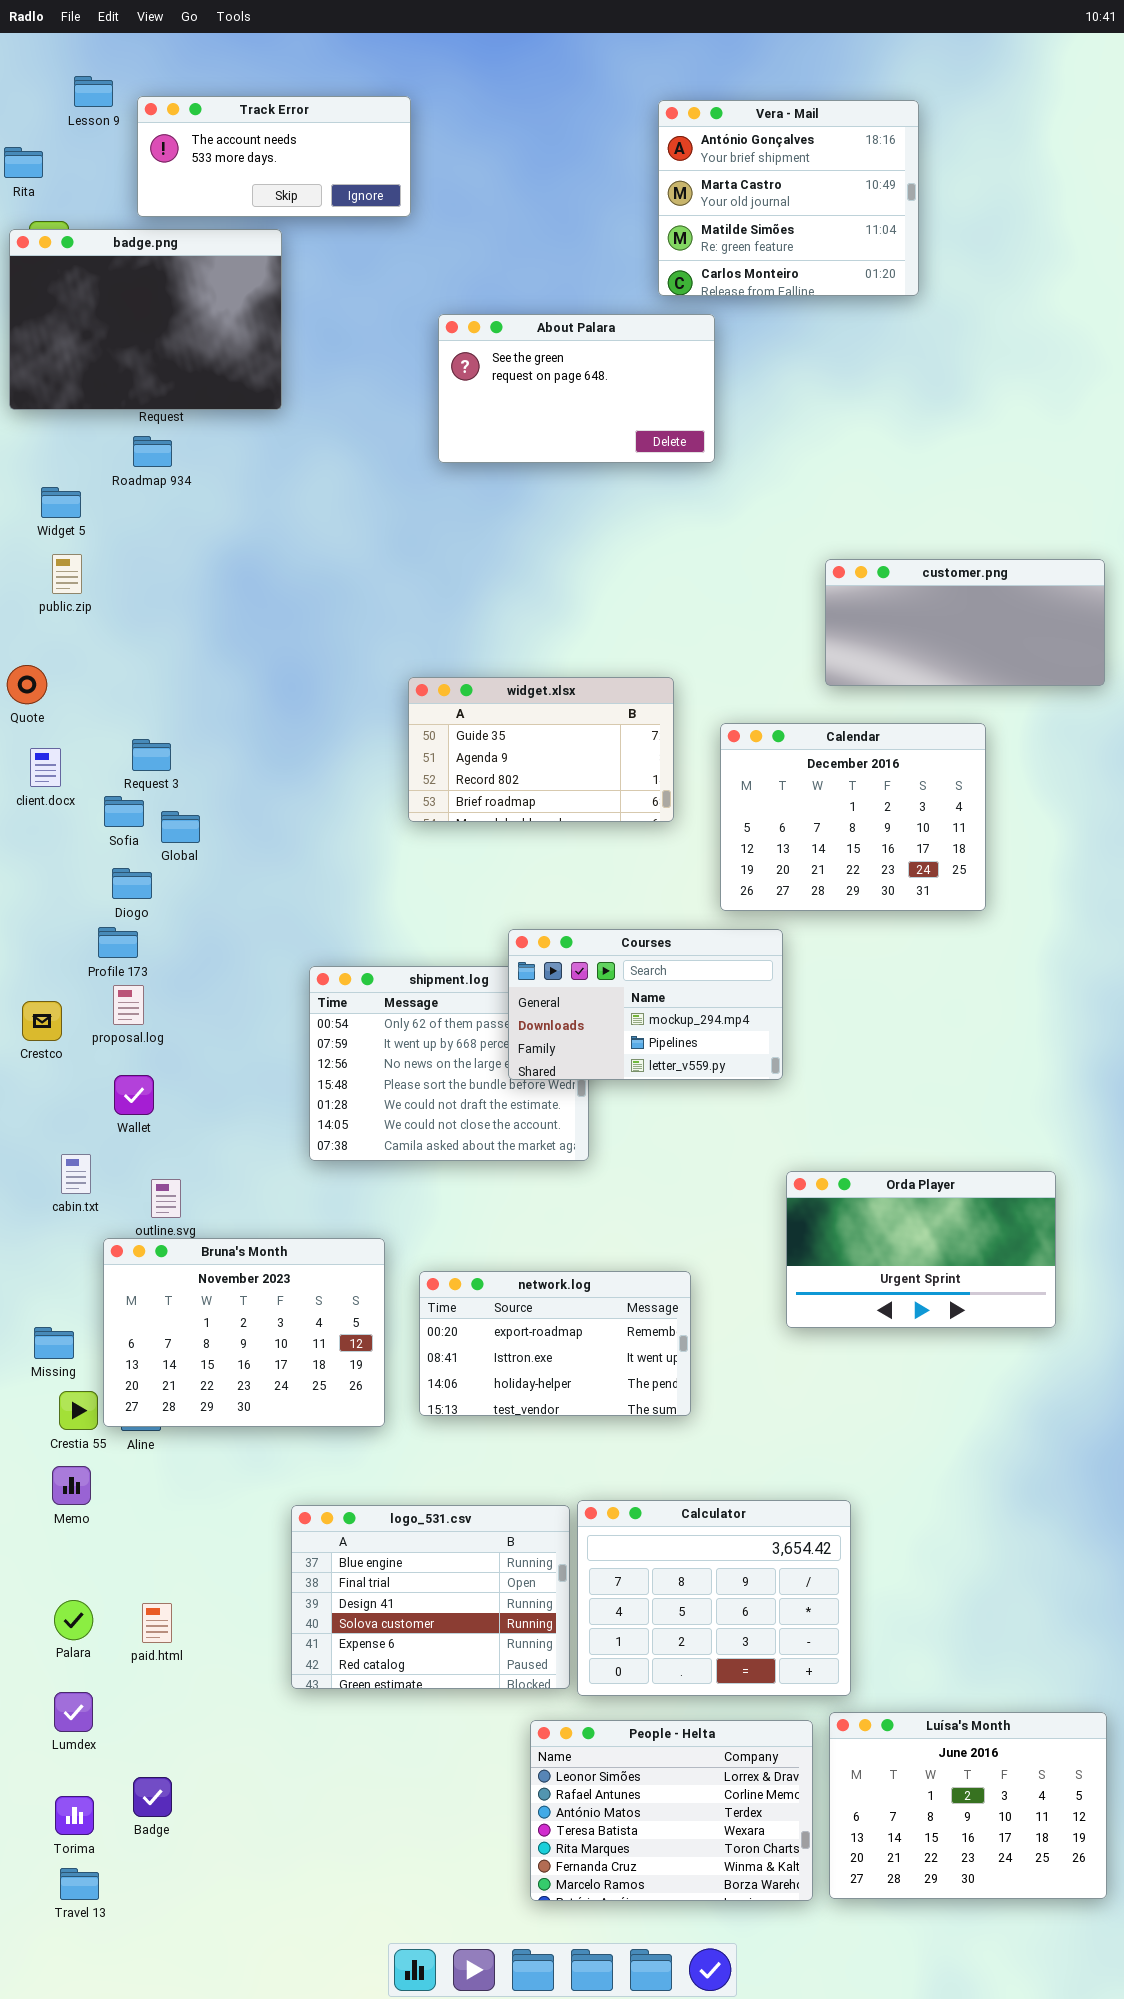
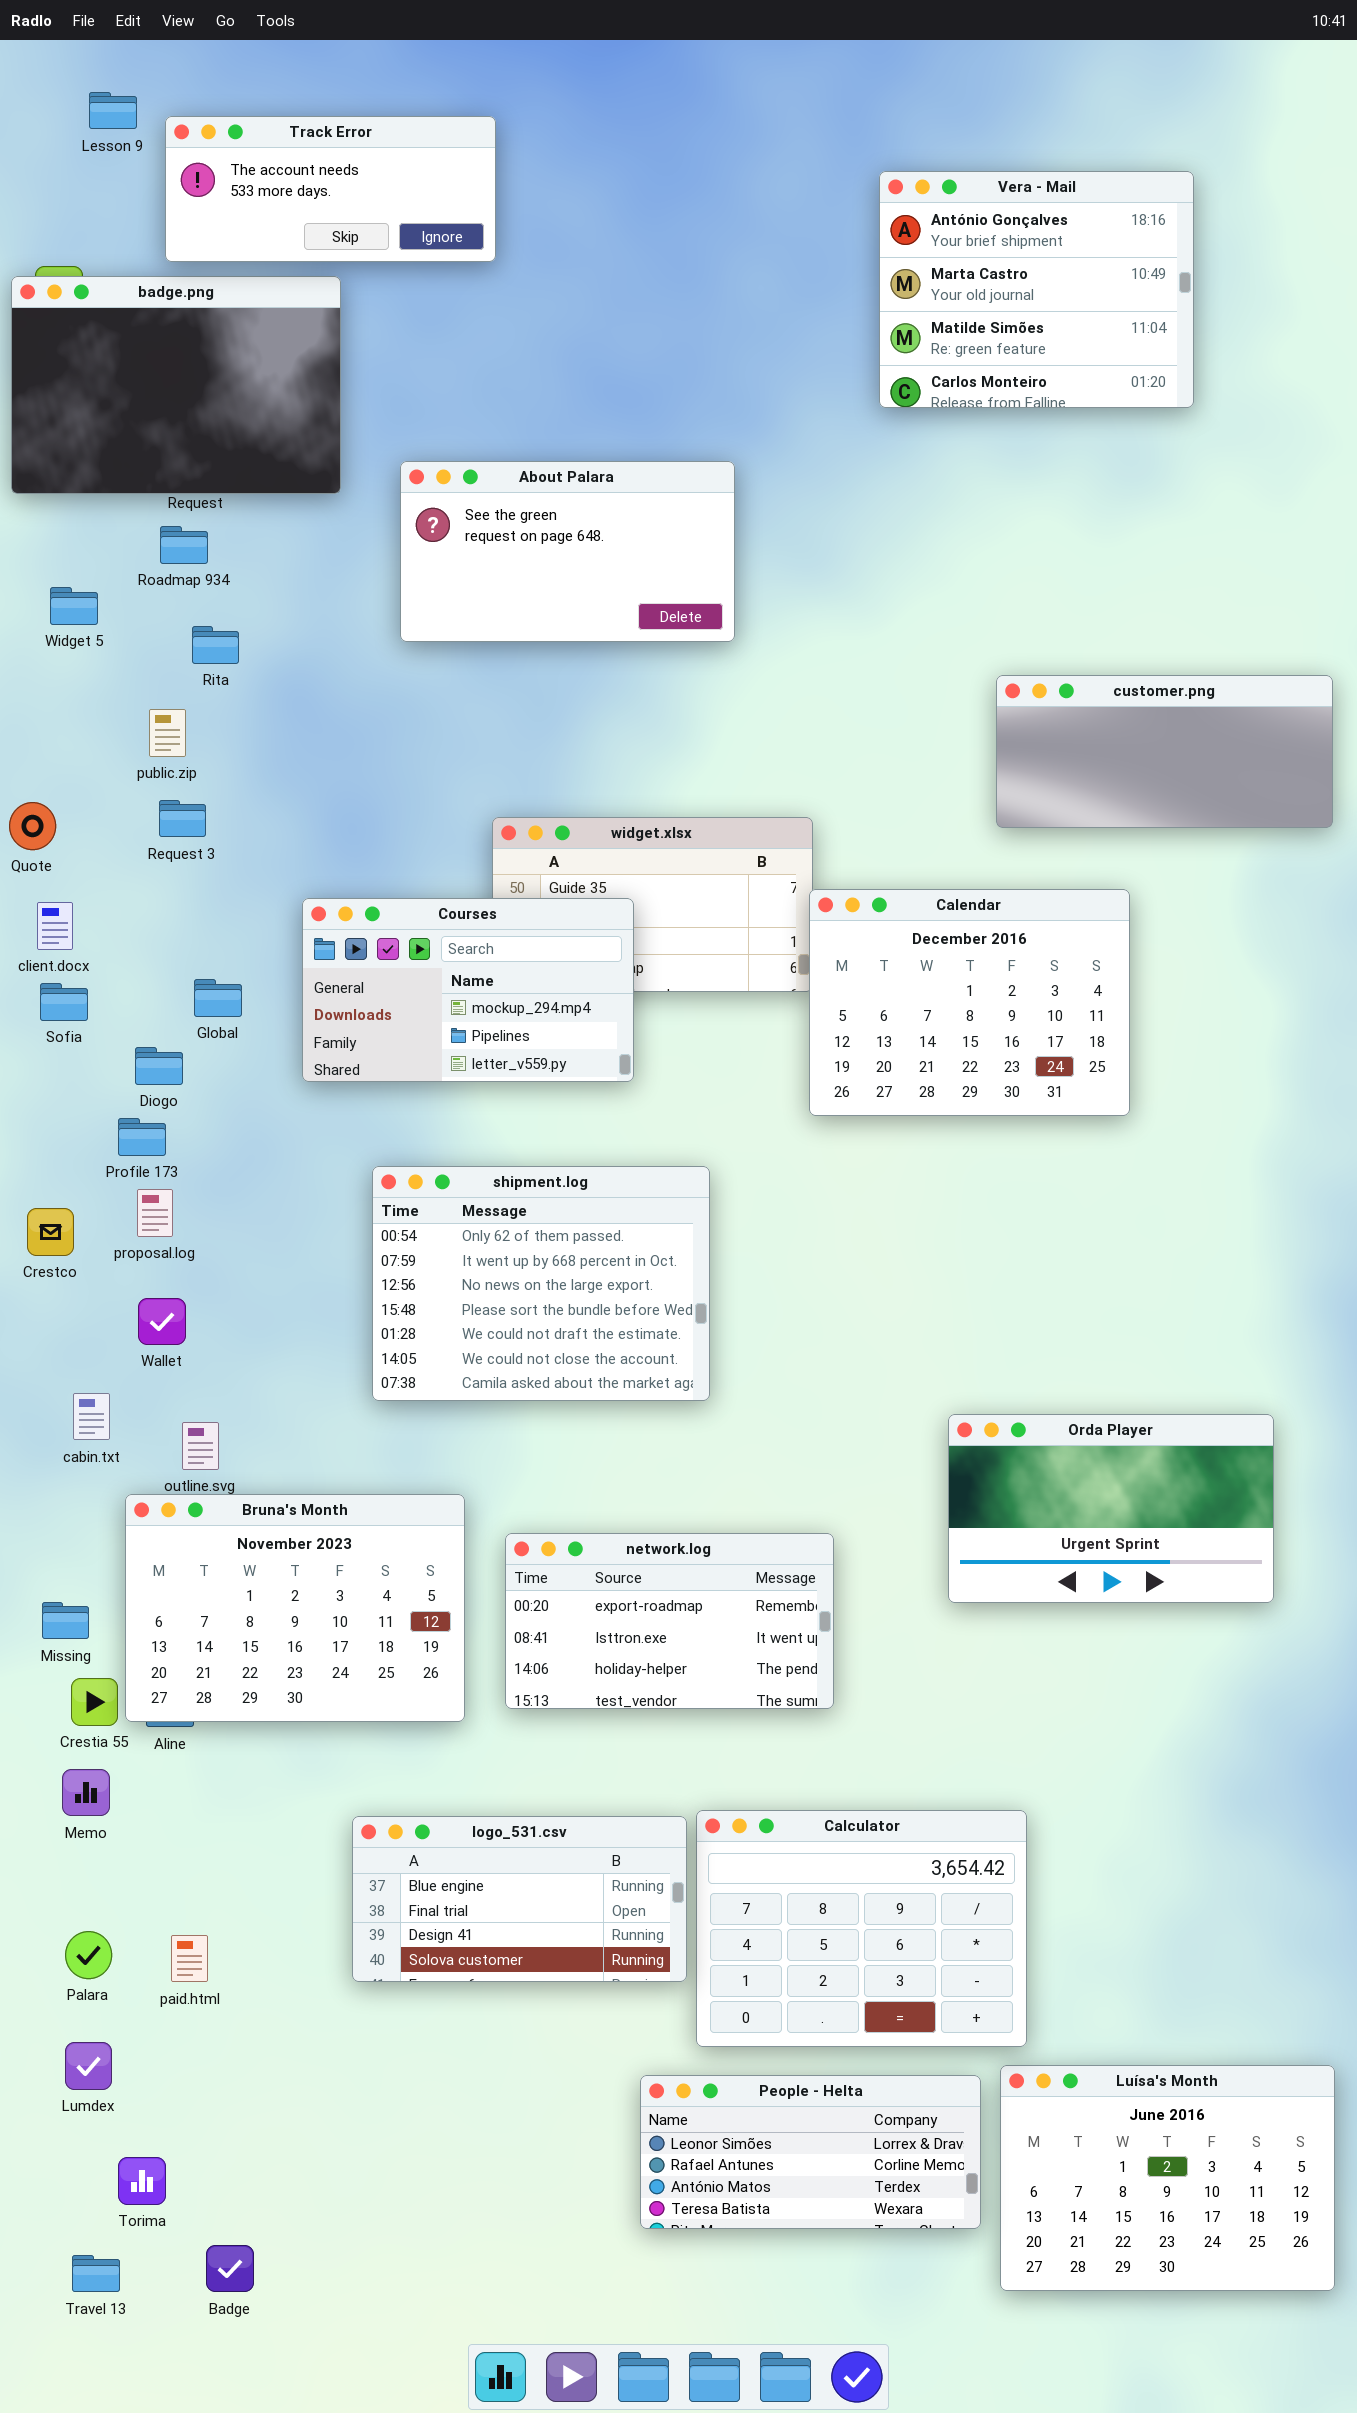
Vera - Mail: [658,100,919,296] -> [879,171,1194,408], moved
Rita: [4,147,43,178] -> [192,626,239,664], moved
About Palara: [438,314,715,463] -> [400,461,735,642], moved
public.zip: [52,554,82,594] -> [149,709,186,757], moved
Calendar: [720,723,986,911] -> [809,889,1130,1116], moved
Request 3: [132,739,171,771] -> [159,800,206,837], moved
Sofia: [104,796,144,827] -> [40,983,88,1021], moved
Courses: [508,929,783,1080] -> [302,898,634,1082], moved
logo_531.csv: [291,1505,570,1689] -> [352,1816,687,1982], resized
People - Helta: [530,1720,813,1901] -> [640,2075,981,2229], resized
Badge: [133,1777,172,1817] -> [206,2245,254,2292], moved
Torima: [55,1796,94,1835] -> [118,2157,166,2205], moved

